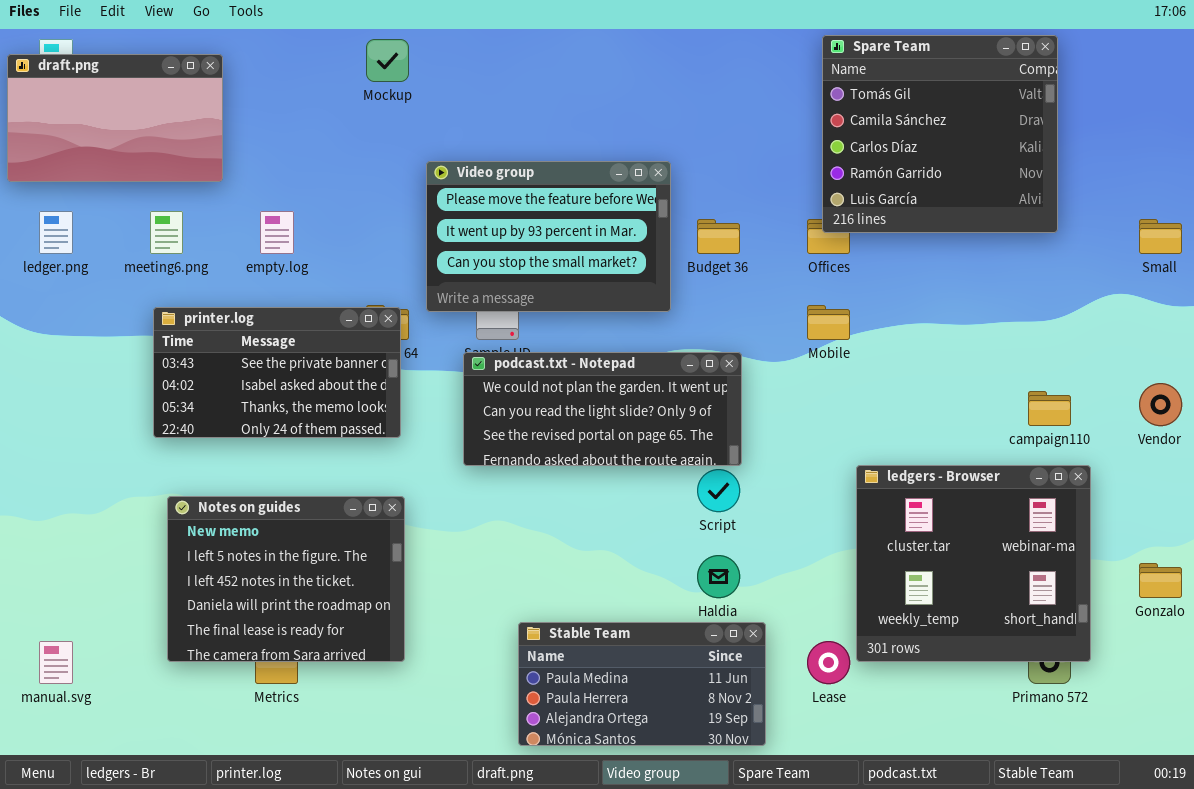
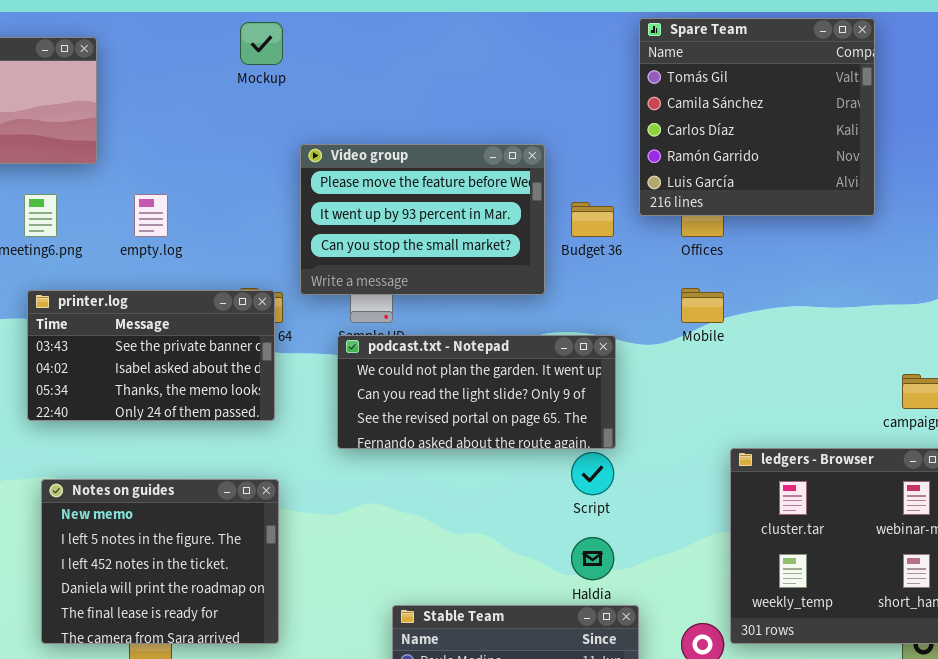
Spare Team: [822,35,1058,233] -> [639,18,875,216], moved

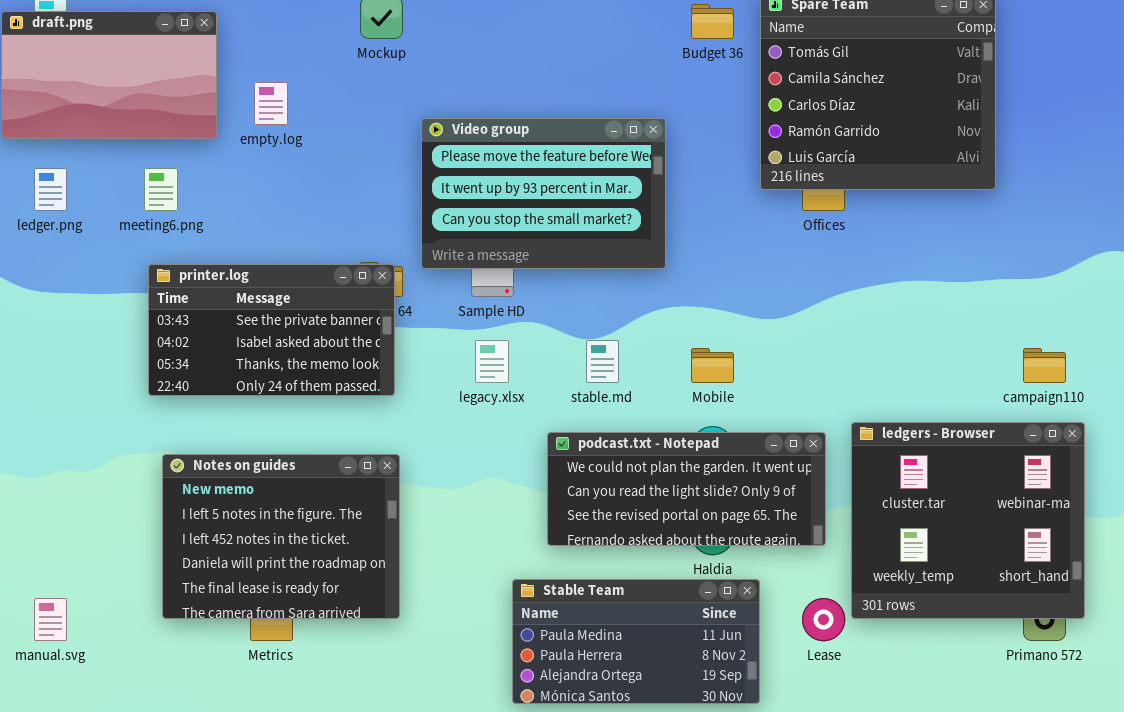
empty.log: [134,194,168,237] -> [254,82,288,125], moved
Budget 36: [571,202,614,237] -> [691,4,734,39], moved
Mobile: [681,288,724,323] -> [691,348,734,383], moved
podcast.txt - Notepad: [337,335,616,449] -> [547,432,826,546], moved

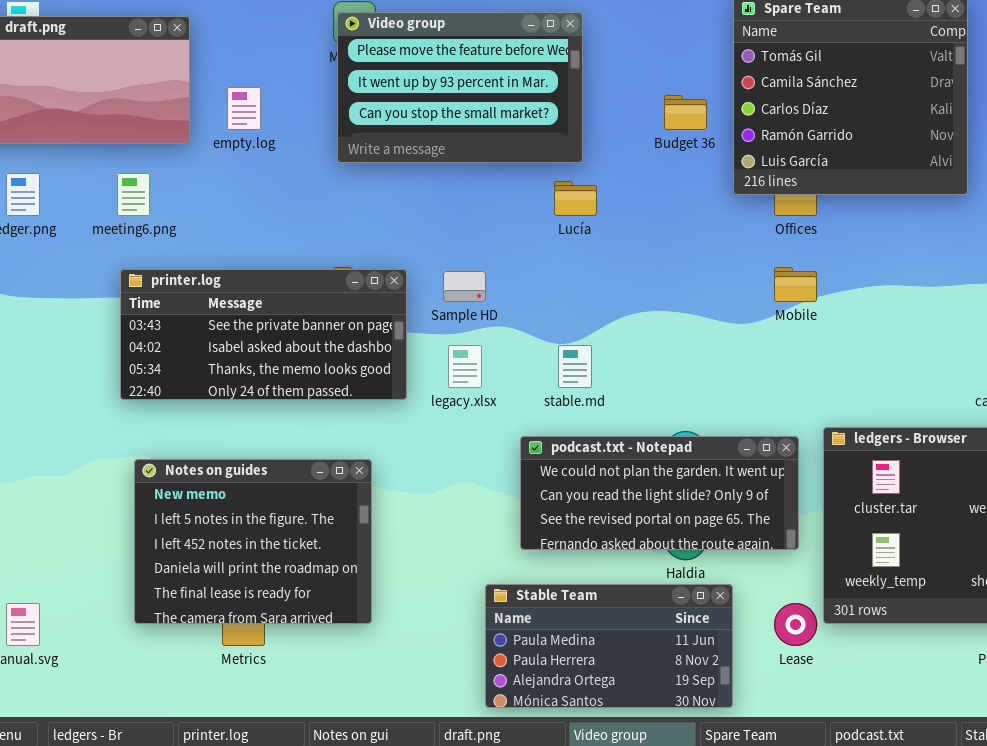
Budget 36: [691,4,734,39] -> [664,95,707,130], moved
Video group: [421,118,666,269] -> [337,12,583,163], moved
printer.log: [148,264,395,396] -> [120,269,407,400], resized
Mobile: [691,348,734,383] -> [774,267,817,302], moved

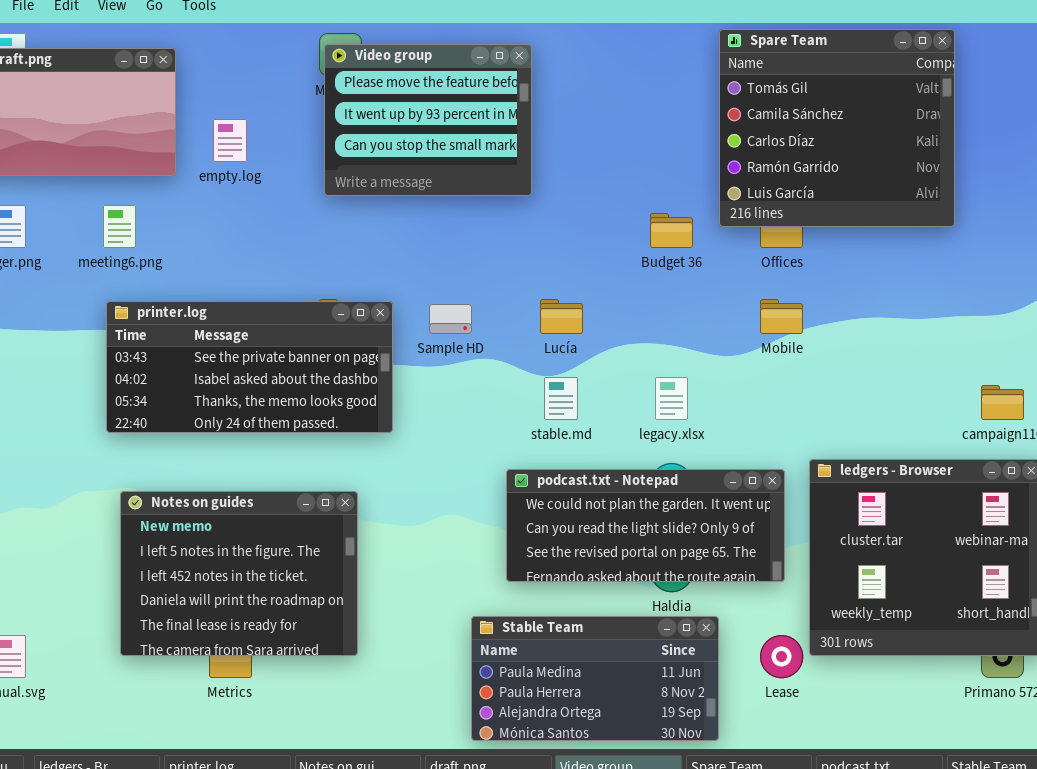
Video group: [337,12,583,163] -> [324,44,532,196], resized
Budget 36: [664,95,707,130] -> [650,213,693,248], moved
Lucía: [554,181,597,216] -> [540,299,583,334], moved
legacy.xlsx: [448,345,482,388] -> [655,377,688,420], moved

